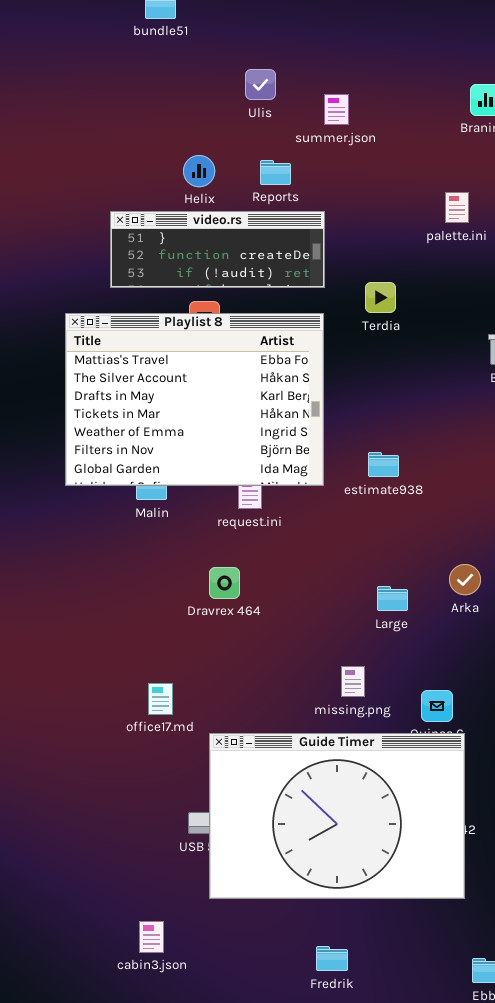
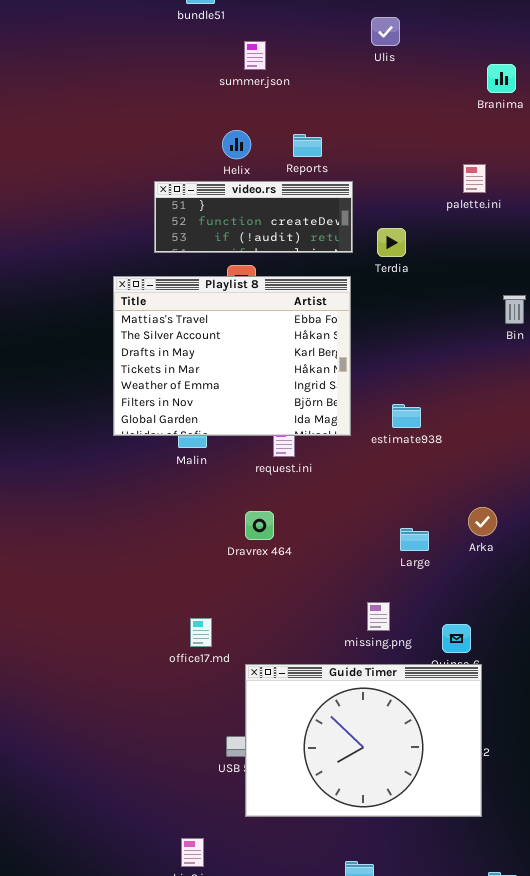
Ulis: [245,69,276,100] -> [371,17,400,46], moved
summer.json: [324,94,349,125] -> [244,41,266,70], moved
Terdia: [365,282,396,313] -> [377,228,406,257], moved

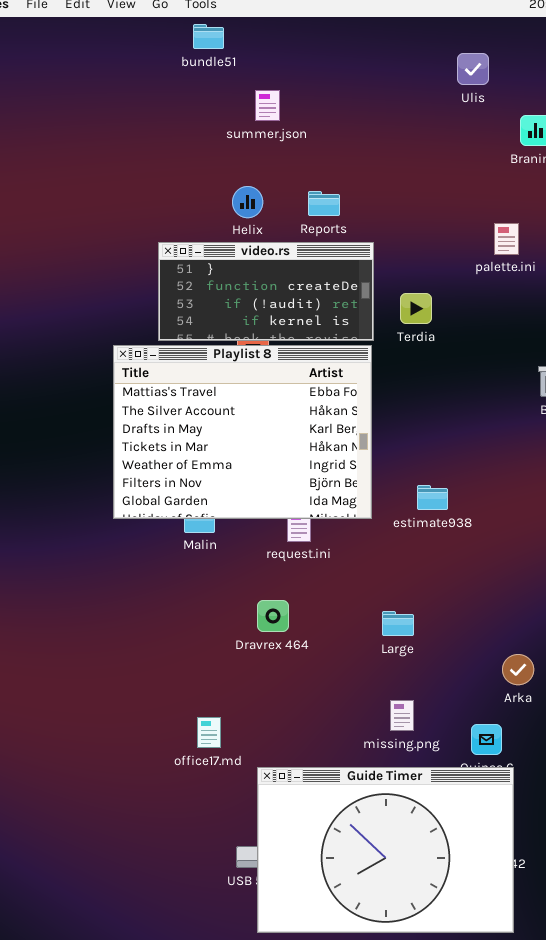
Ulis: [371,17,400,46] -> [457,53,489,85], moved
video.rs: [154,181,353,253] -> [158,242,374,341], resized
Arka: [468,507,497,536] -> [502,654,534,685], moved
Large: [400,528,429,551] -> [382,611,414,636], moved

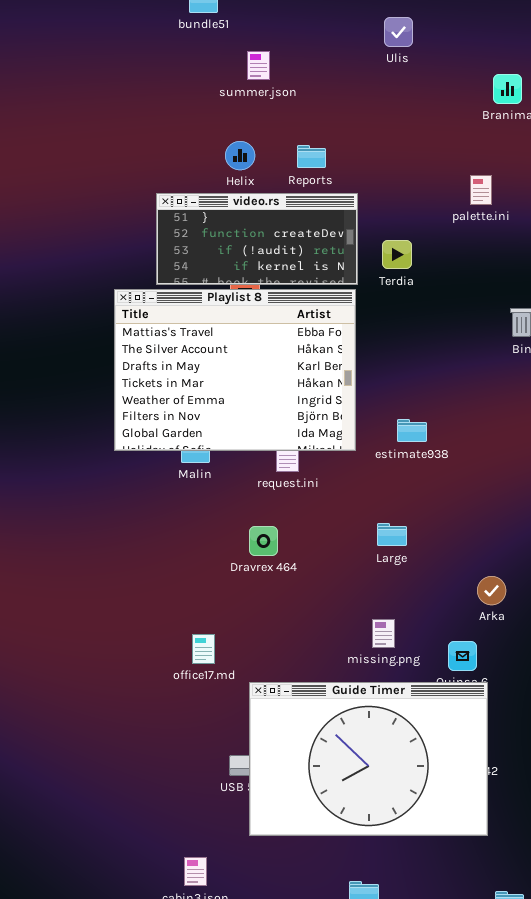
Ulis: [457,53,489,85] -> [384,17,413,47], moved
Large: [382,611,414,636] -> [377,523,407,546], moved

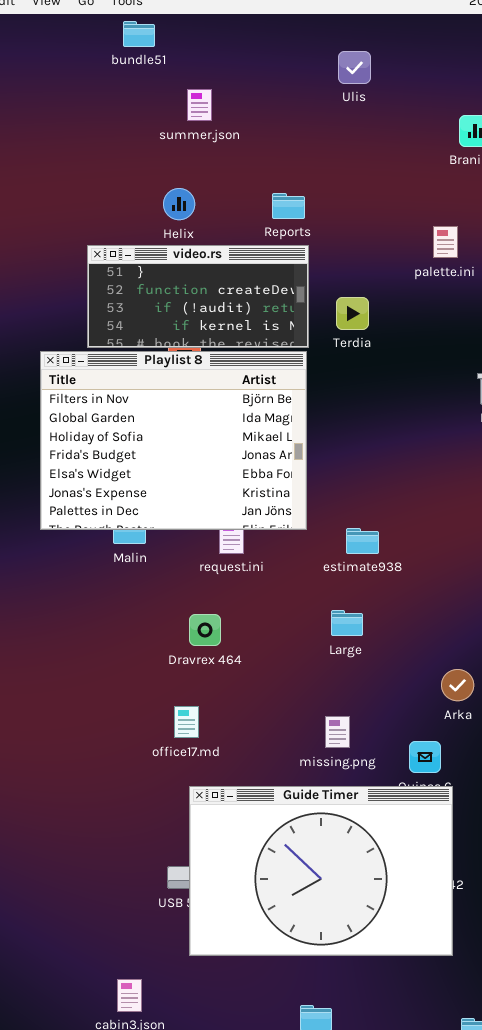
Reports: [297,145,326,168] -> [272,193,305,219], moved
Playlist 8: [114,289,356,451] -> [40,351,307,530], scrolled down 5 rows
estimate938: [397,419,427,442] -> [346,528,379,554], moved
office17.md: [192,634,215,664] -> [174,706,199,738], moved

